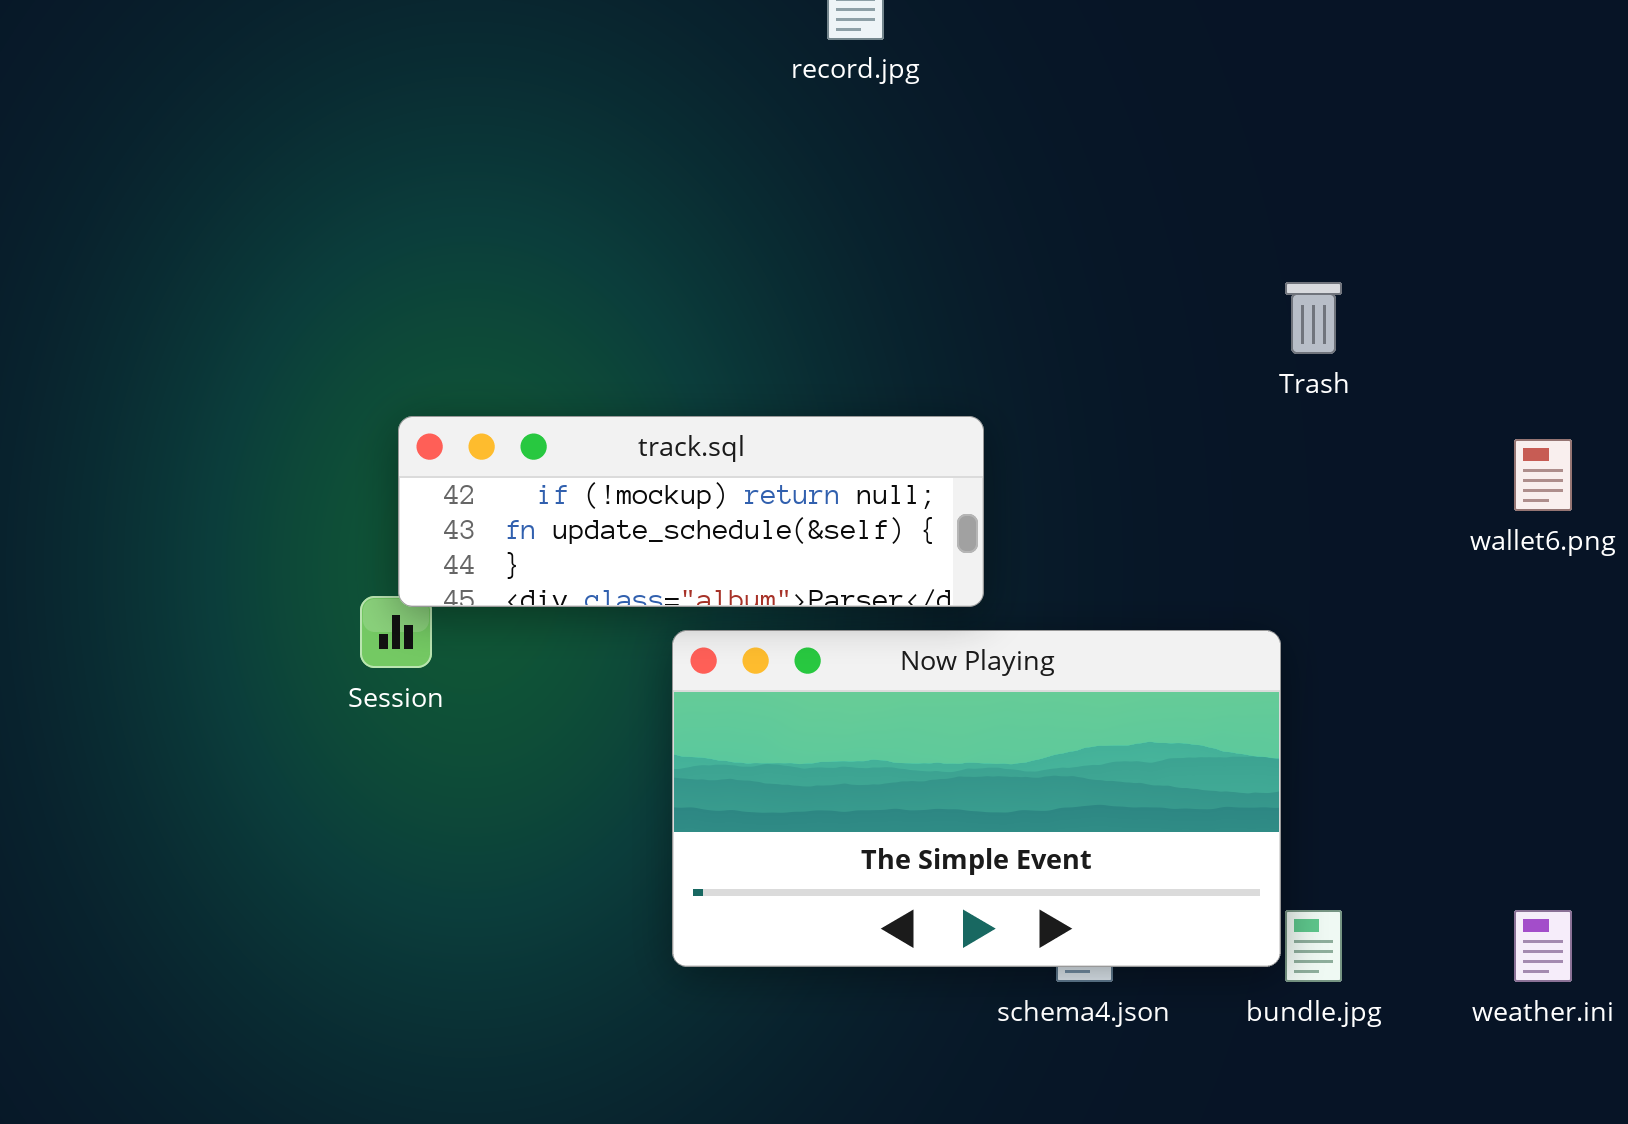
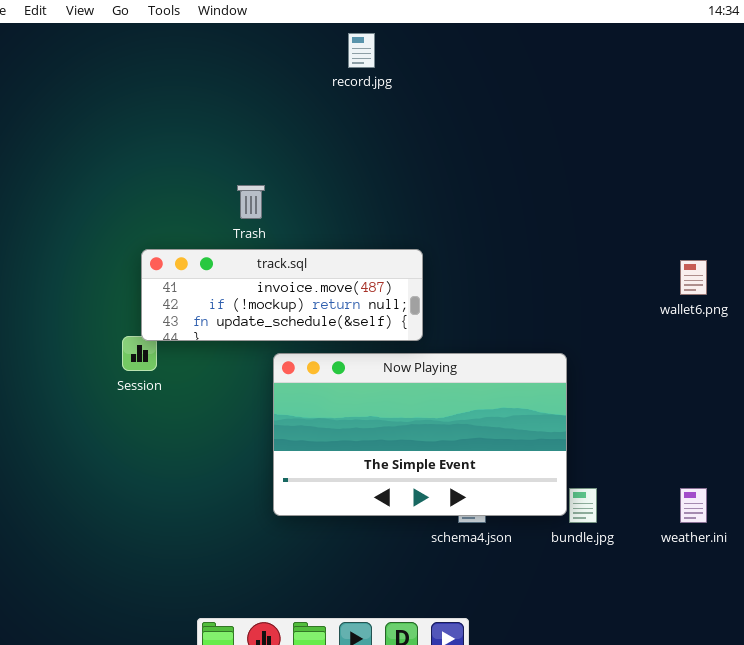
Trash: [1285,282,1342,354] -> [237,185,265,219], moved
track.sql: [398,416,984,607] -> [141,249,423,341], scrolled up 1 row

